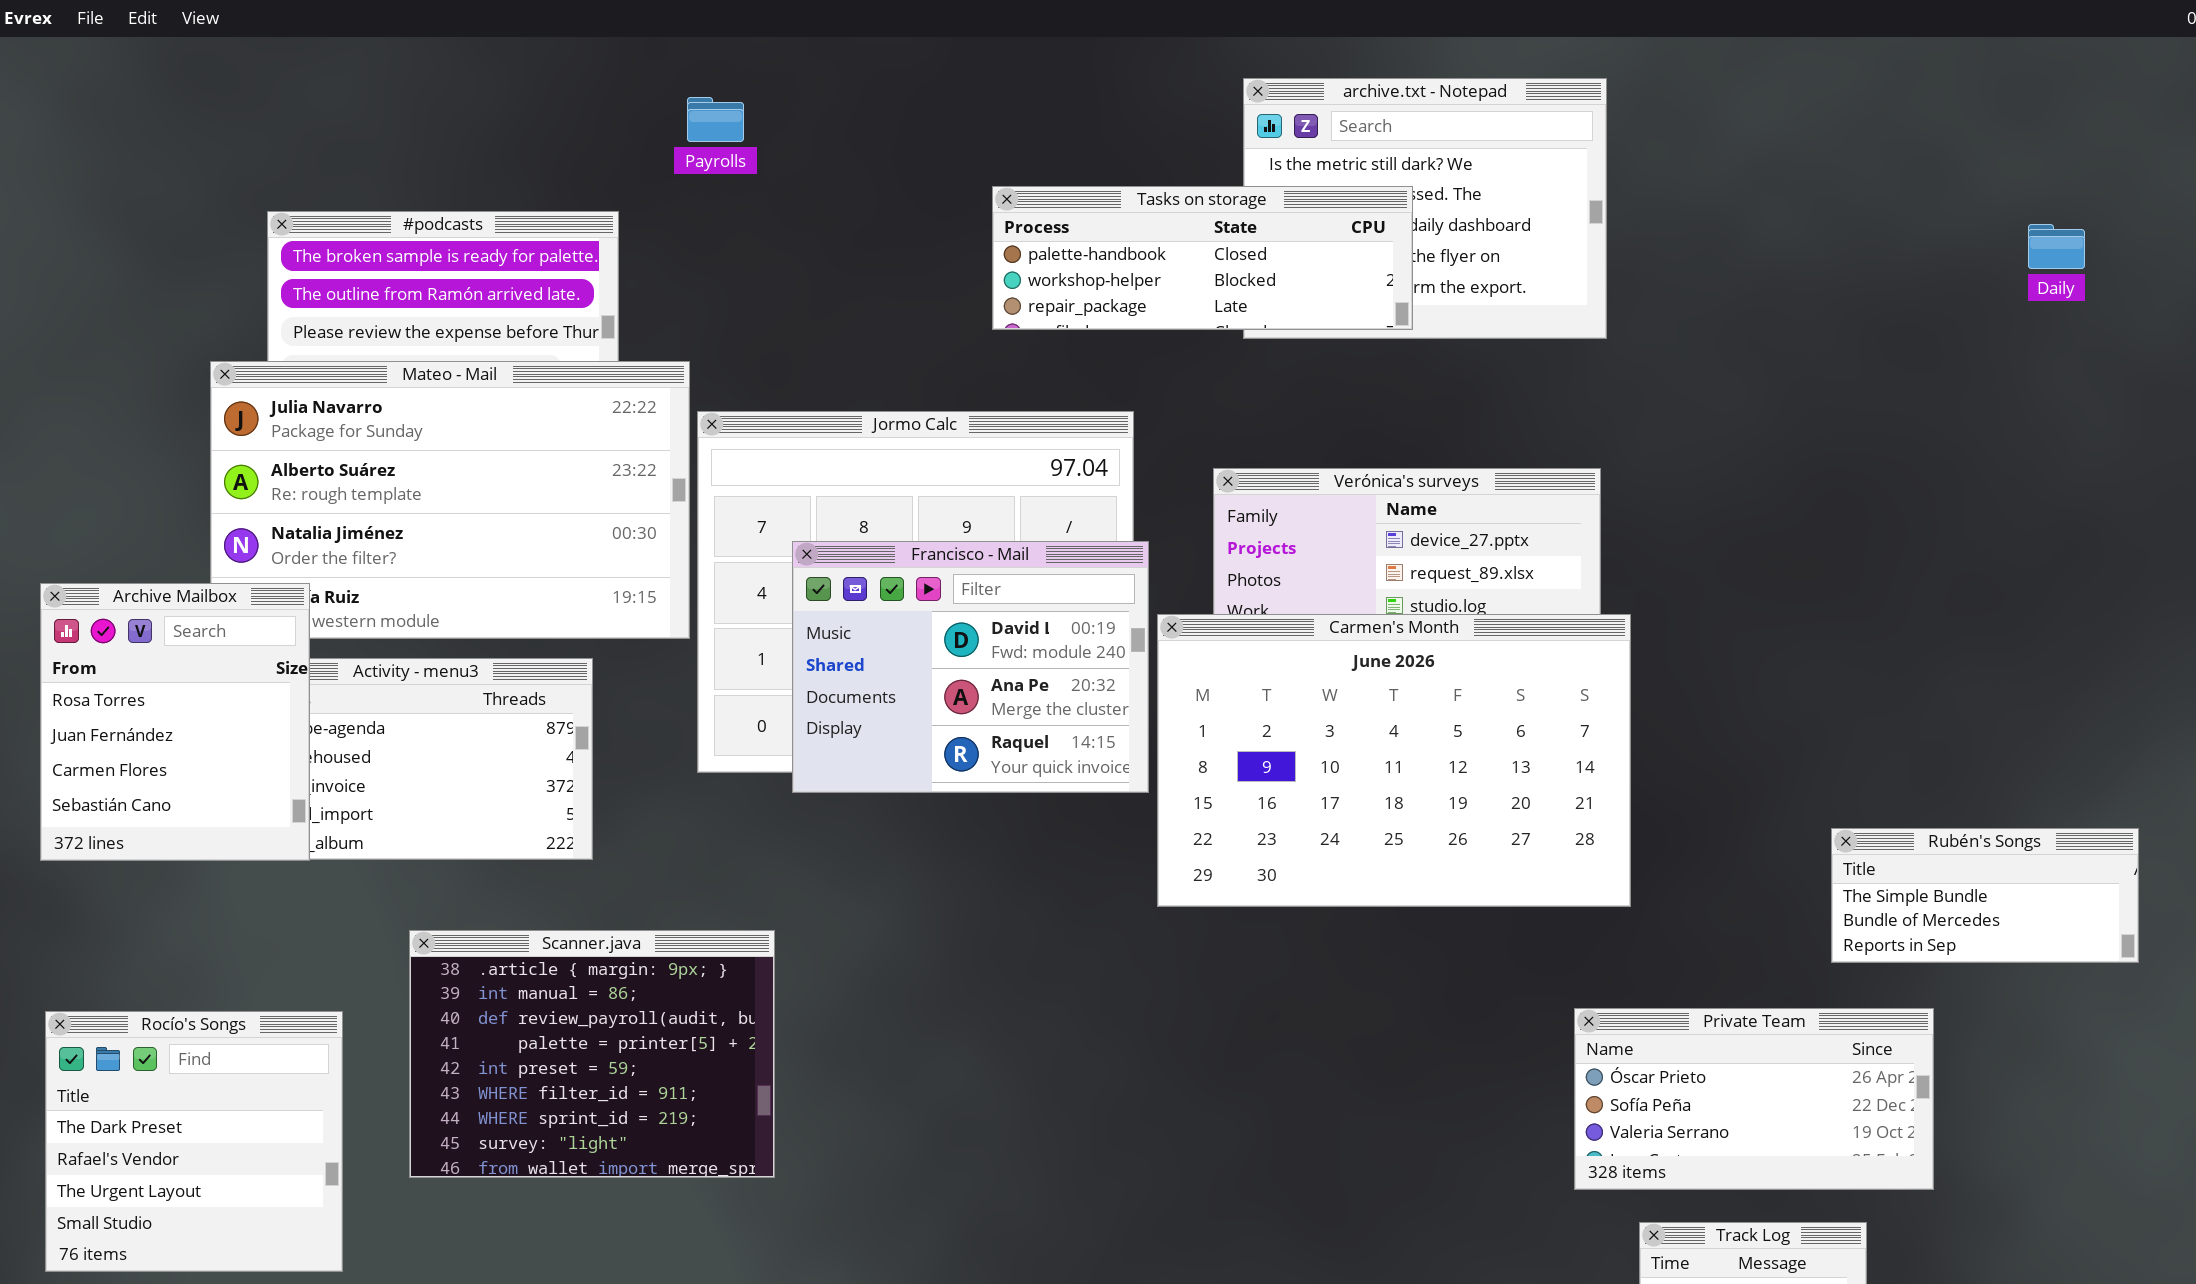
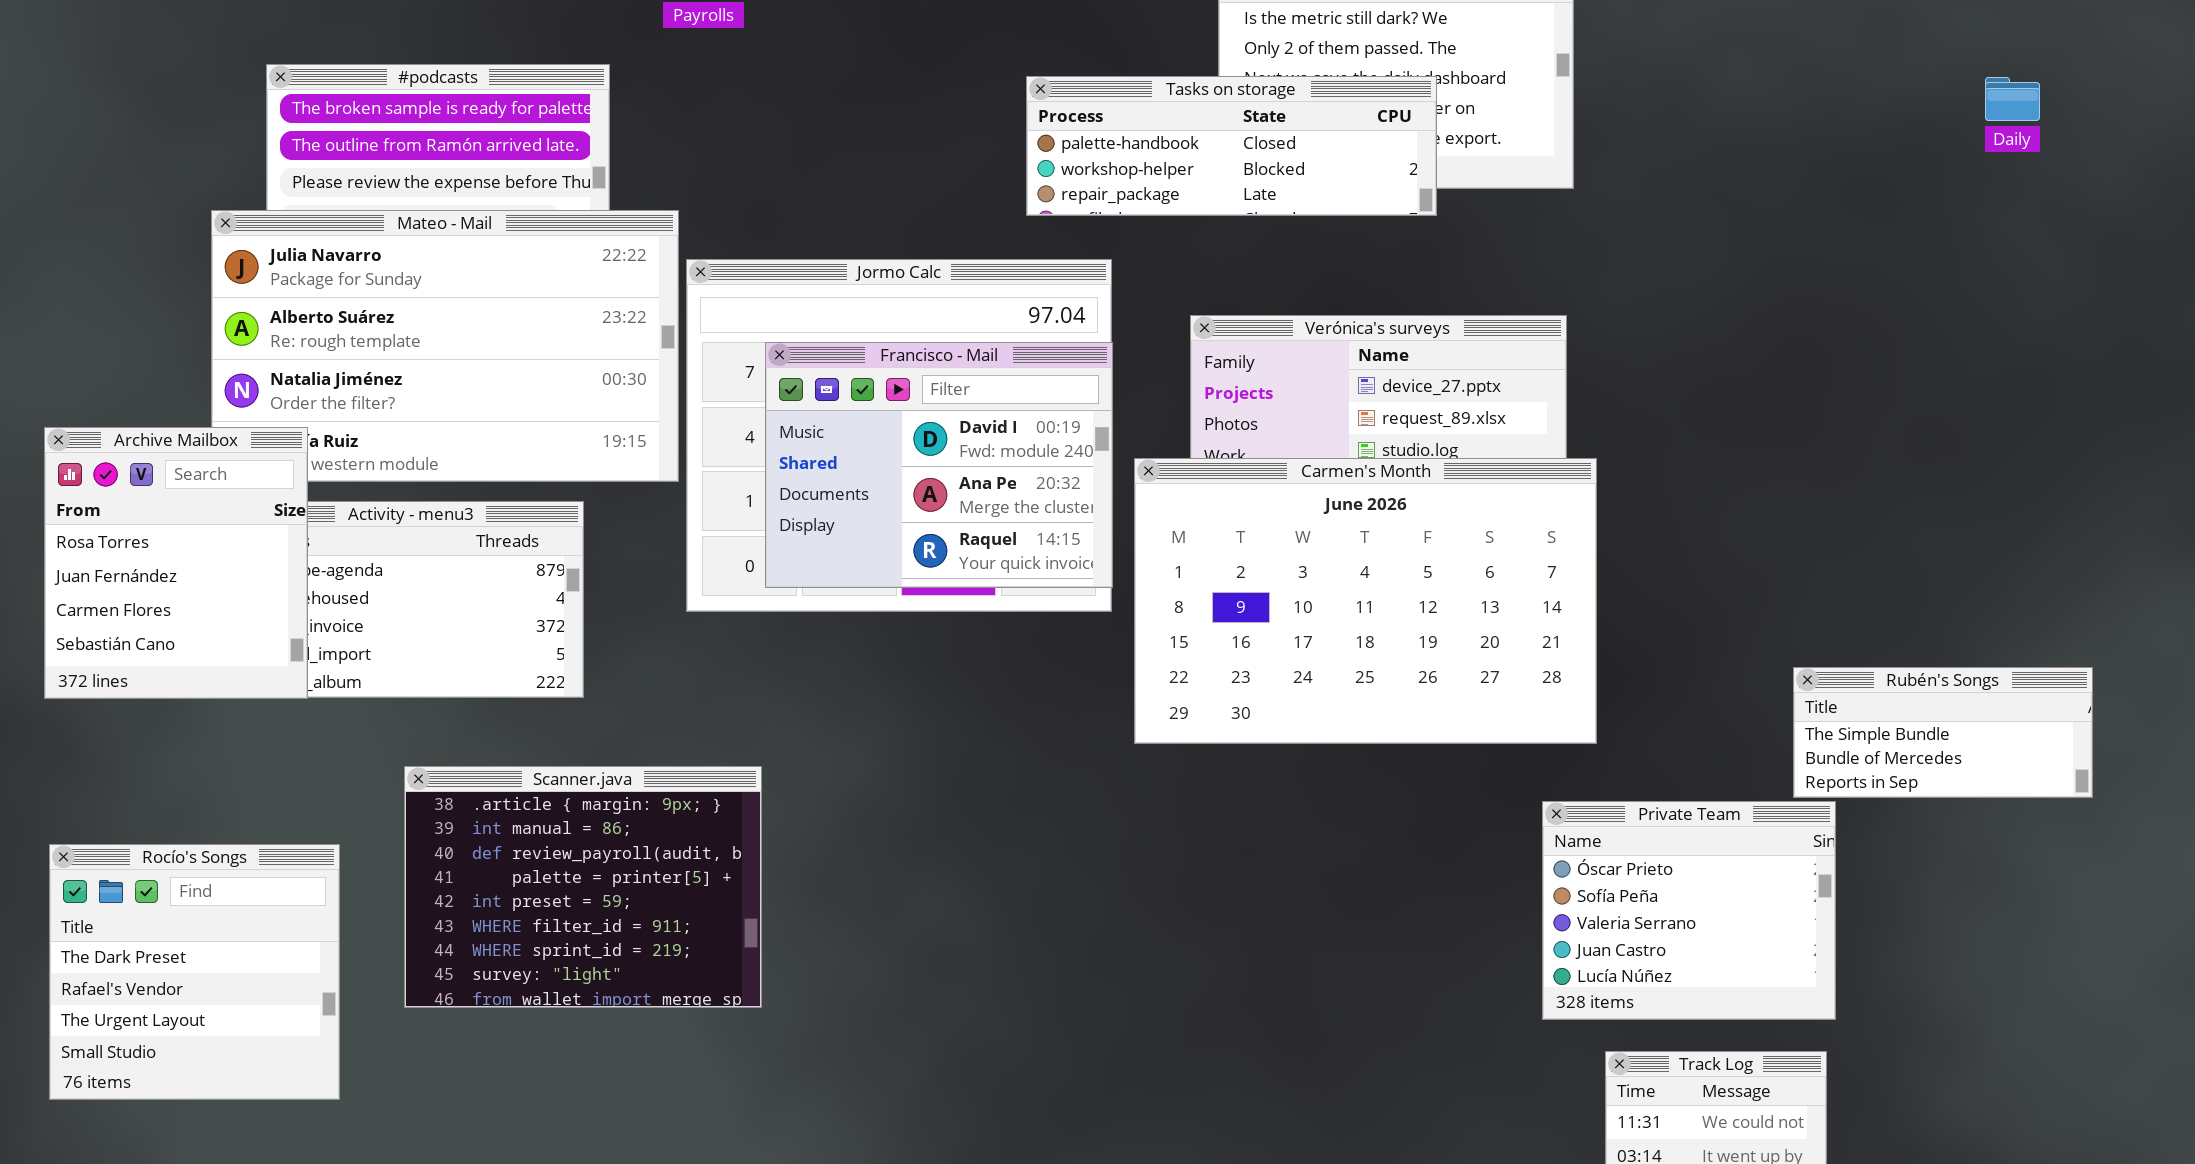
Tasks on storage: [992,186,1413,330] -> [1026,76,1437,216], moved
Francisco - Mail: [792,541,1149,793] -> [765,342,1113,588], moved
Private Team: [1574,1008,1934,1190] -> [1542,801,1836,1020], resized

